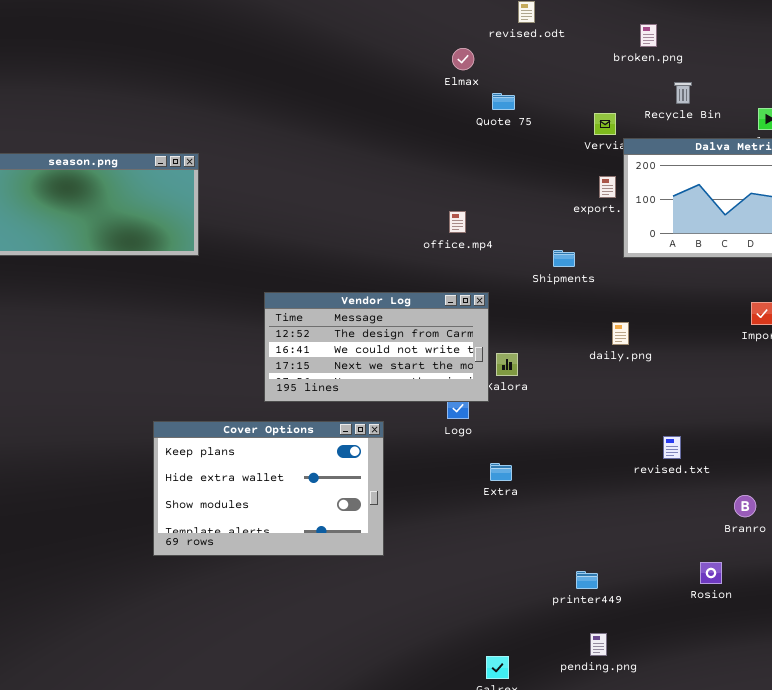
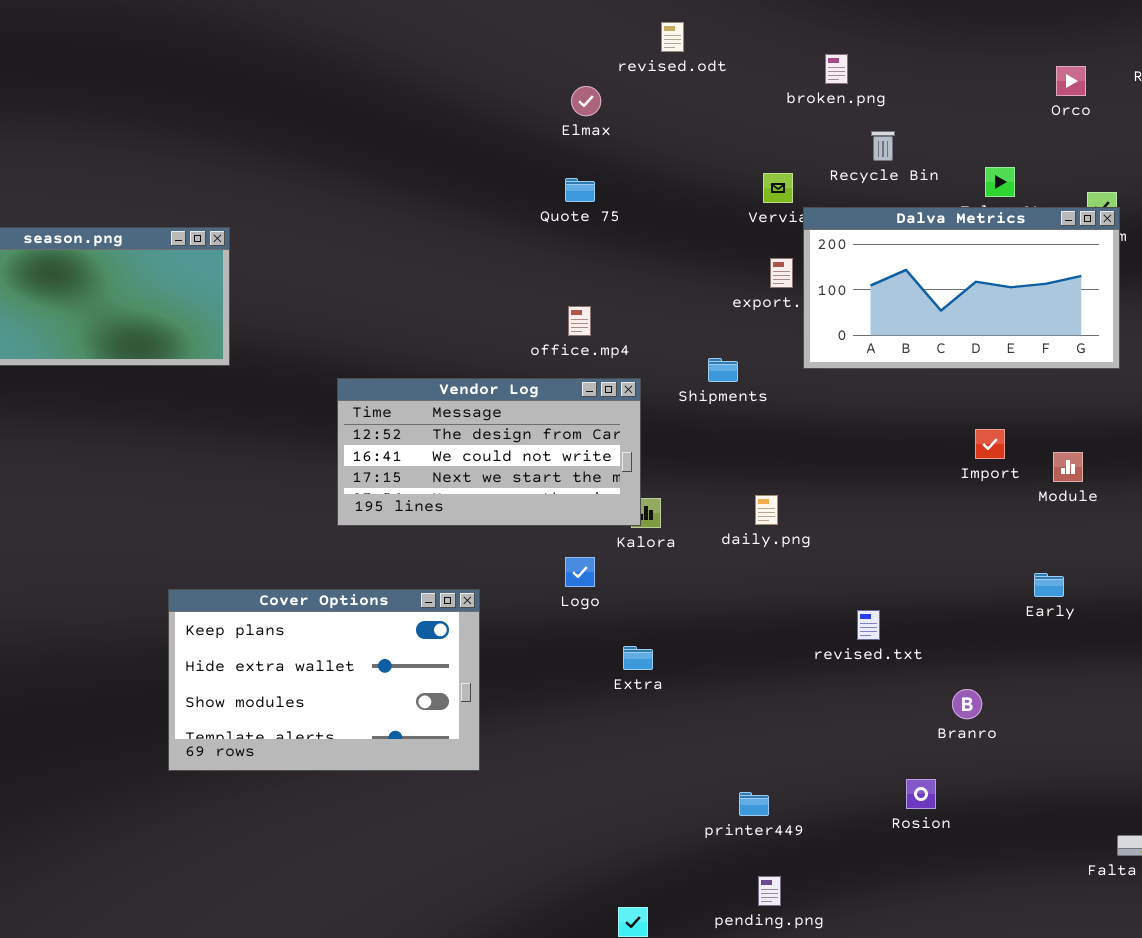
Quote 75: [492,93,515,110] -> [565,178,595,202], moved
Vendor Log: [264,292,489,402] -> [337,378,641,526], moved
daily.png: [612,322,629,345] -> [755,495,778,525], moved

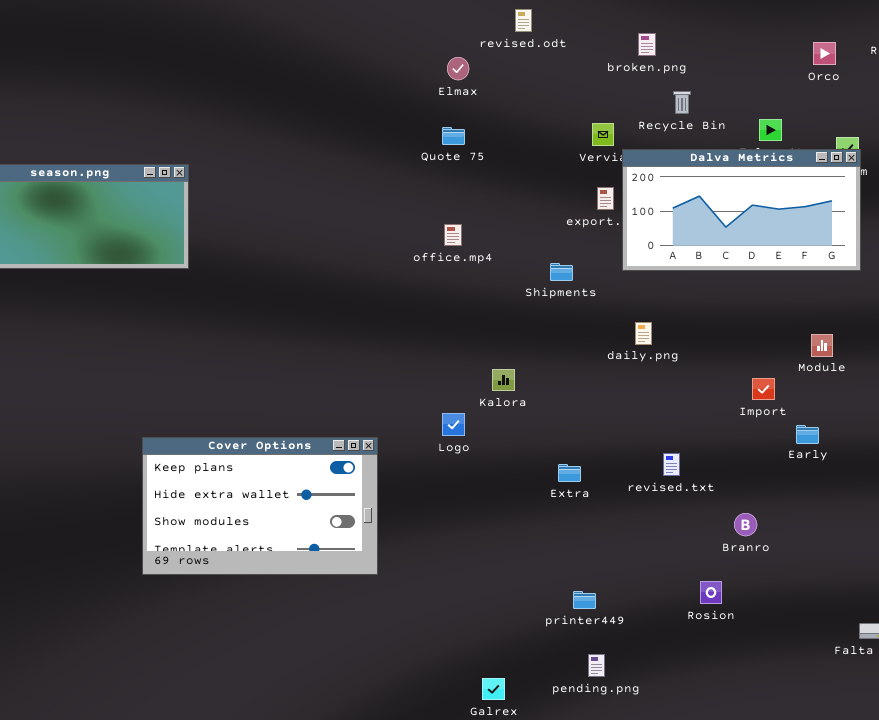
Vendor Log: [337,378,641,526] -> none, closed
Import: [975,429,1005,459] -> [752,378,775,400], moved
daily.png: [755,495,778,525] -> [635,322,652,345], moved
Extra: [623,646,653,670] -> [558,464,581,482], moved

